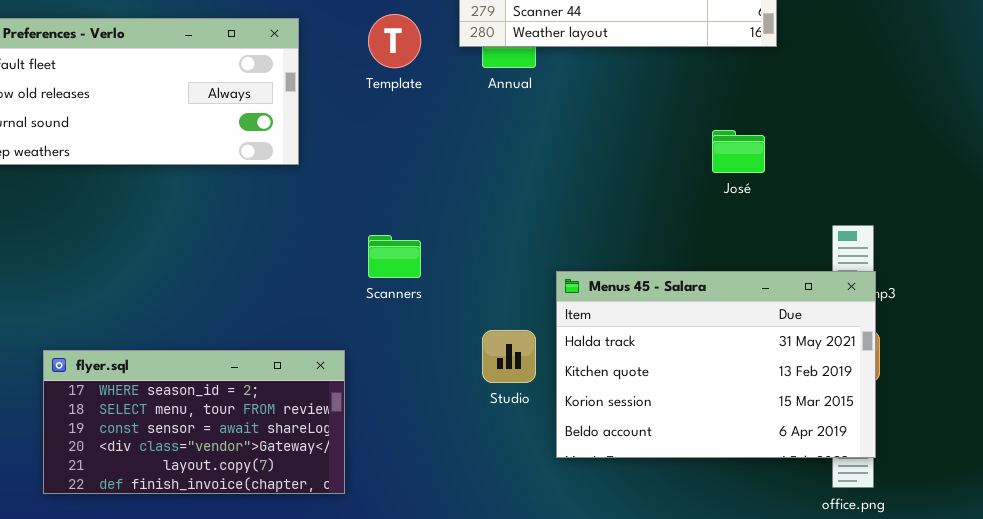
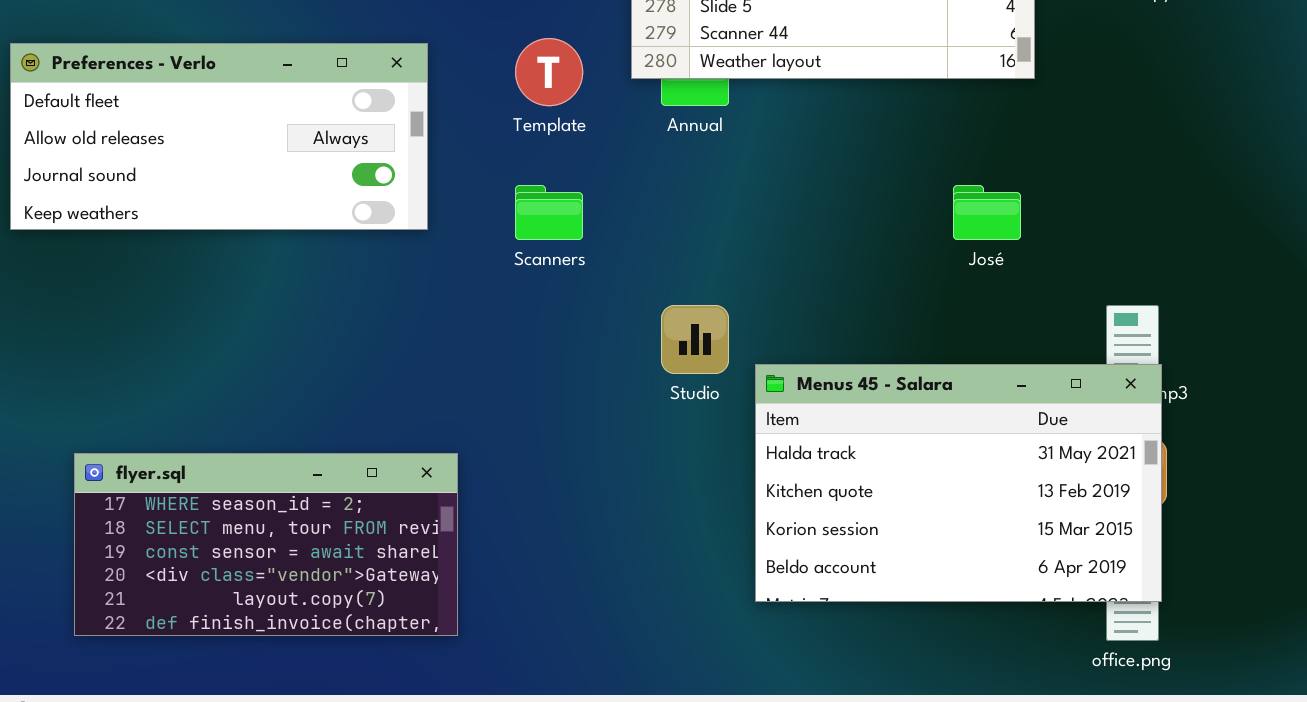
Scanners: [368,235,421,278] -> [515,185,583,240], moved
Studio: [482,330,536,383] -> [661,305,729,374], moved
flyer.sql: [43,350,345,494] -> [74,453,458,636], moved

